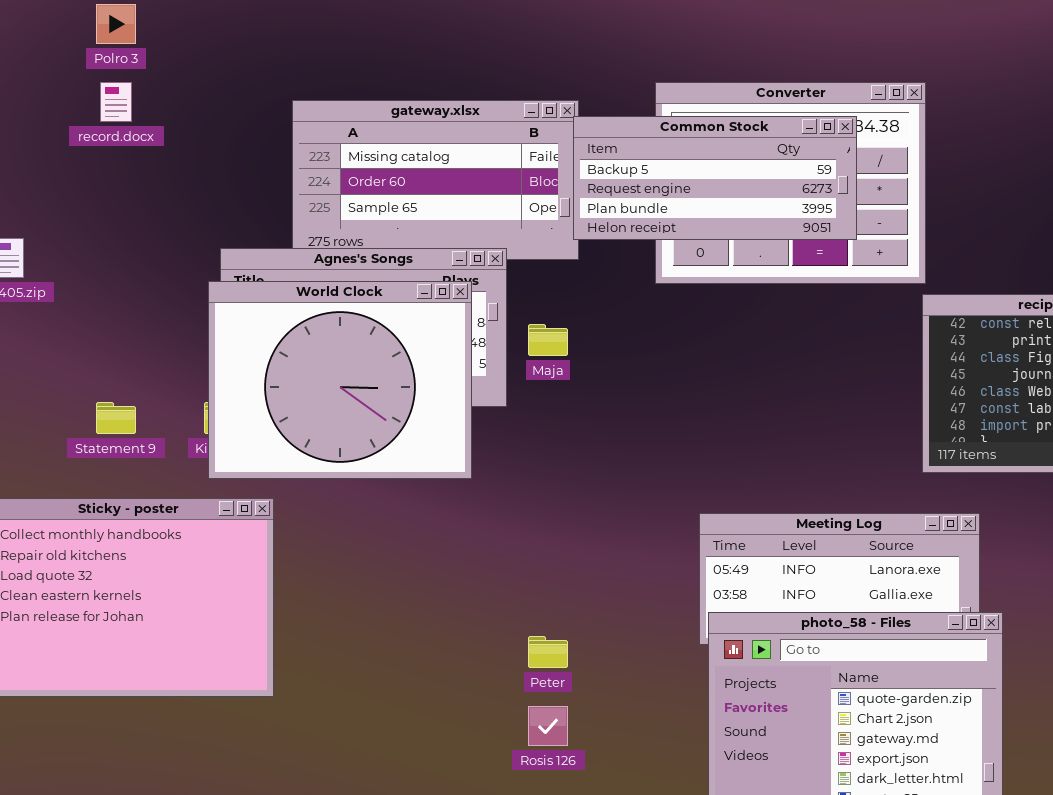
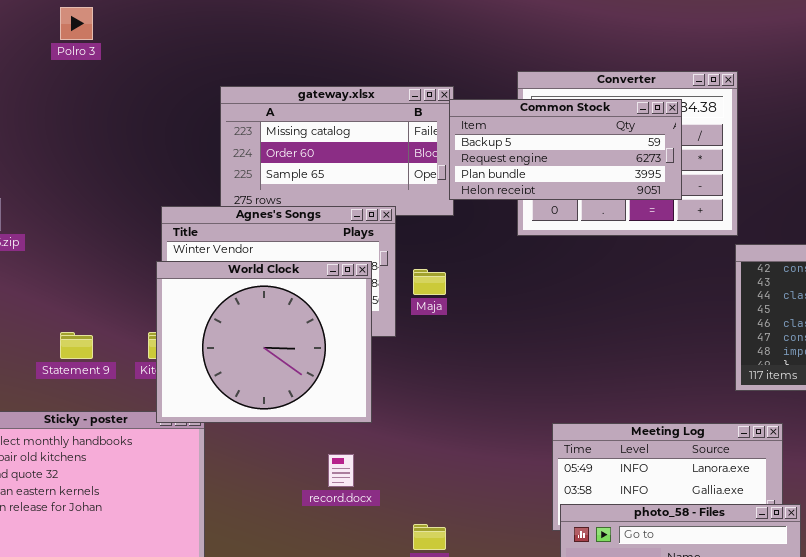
record.docx: [100,82,132,122] -> [328,454,354,487], moved
World Clock: [208,281,472,479] -> [156,261,372,423], moved

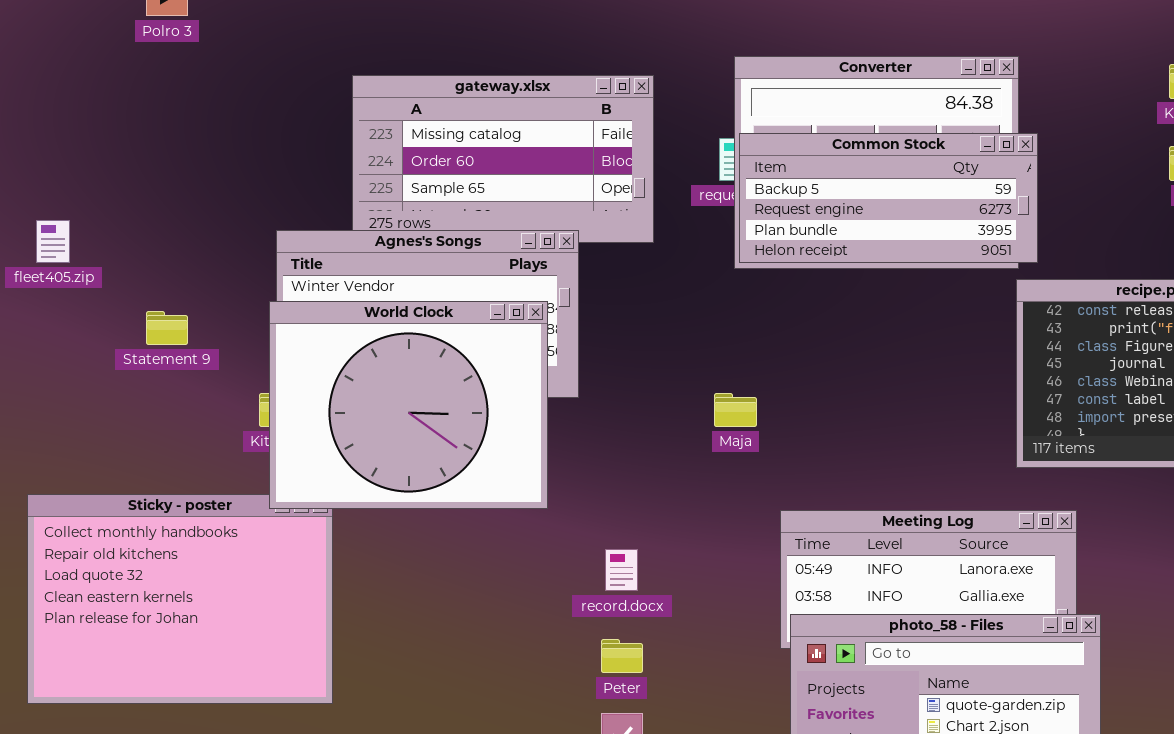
Common Stock: [449,99,682,200] -> [739,133,1038,263], moved
Maja: [413,269,446,295] -> [714,393,757,427], moved
Statement 9: [60,332,93,359] -> [146,311,188,345], moved
record.docx: [328,454,354,487] -> [605,549,638,591], moved

